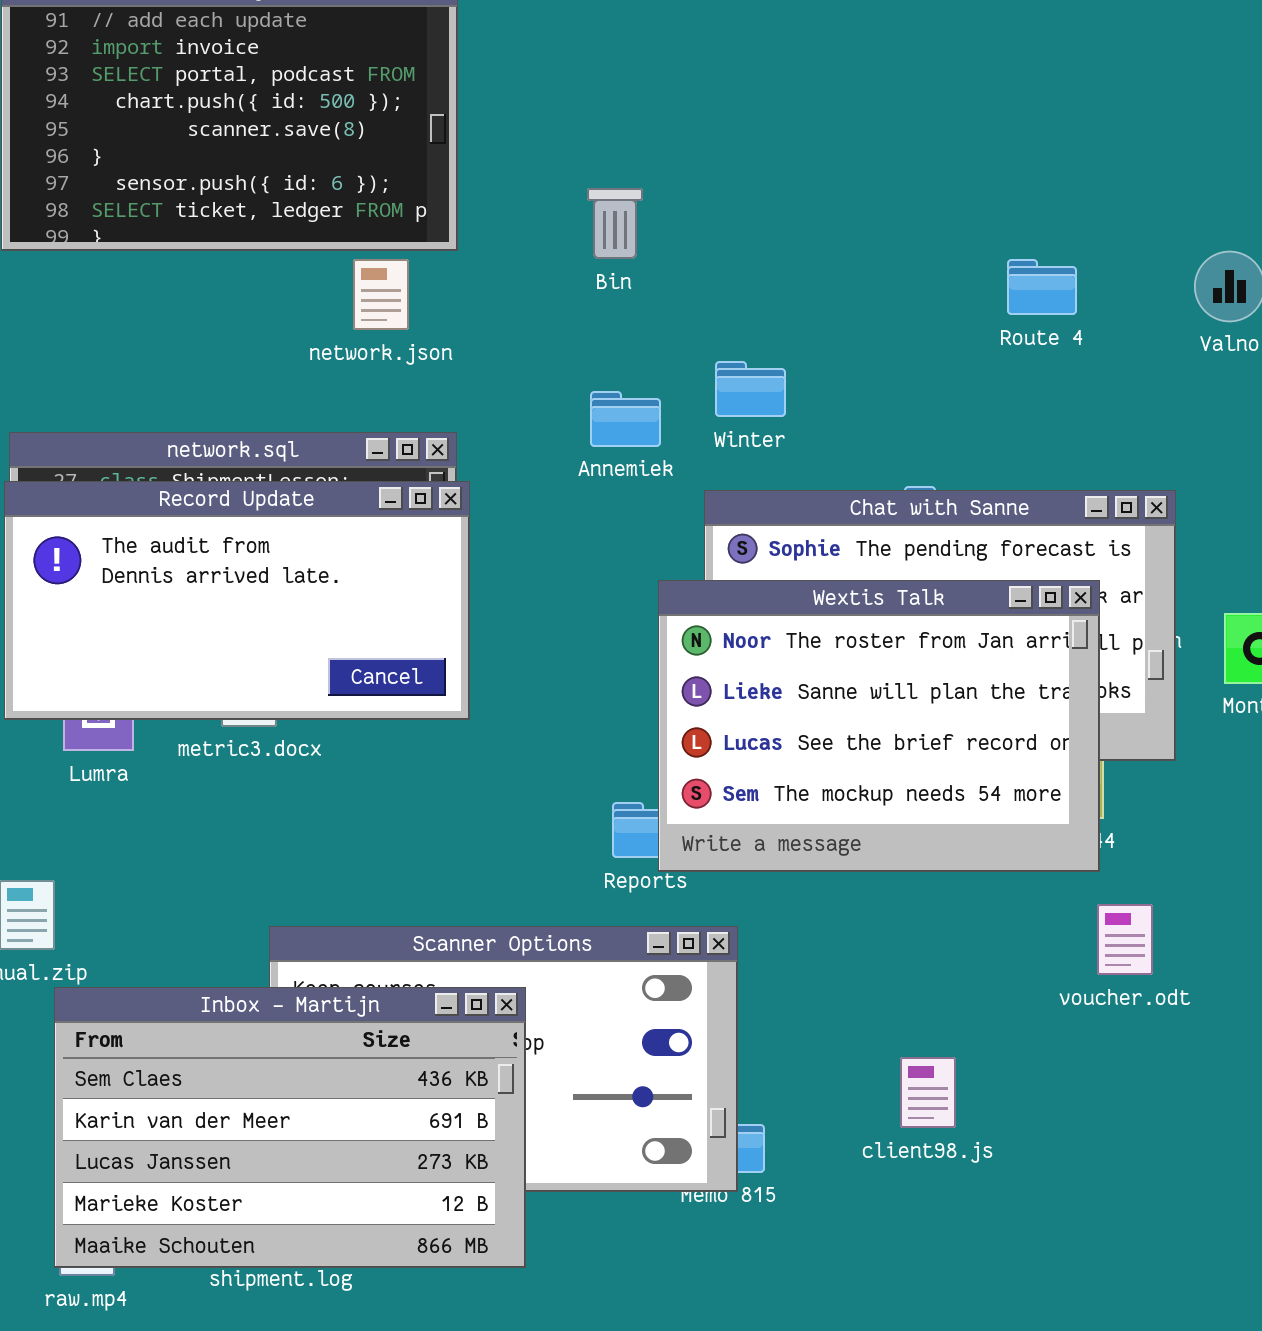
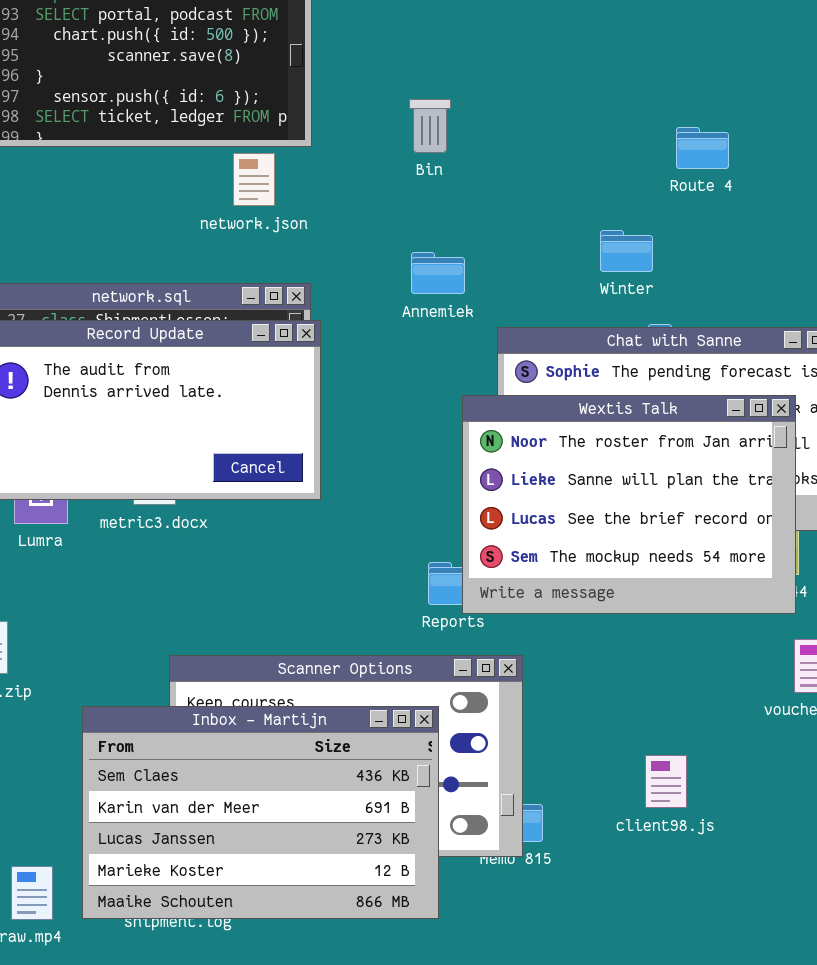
Route 4: [1007,259,1077,315] -> [676,127,729,169], moved
Winter: [715,361,786,417] -> [600,230,653,272], moved
Inbox - Martijn: [54,987,526,1268] -> [82,706,439,919], moved

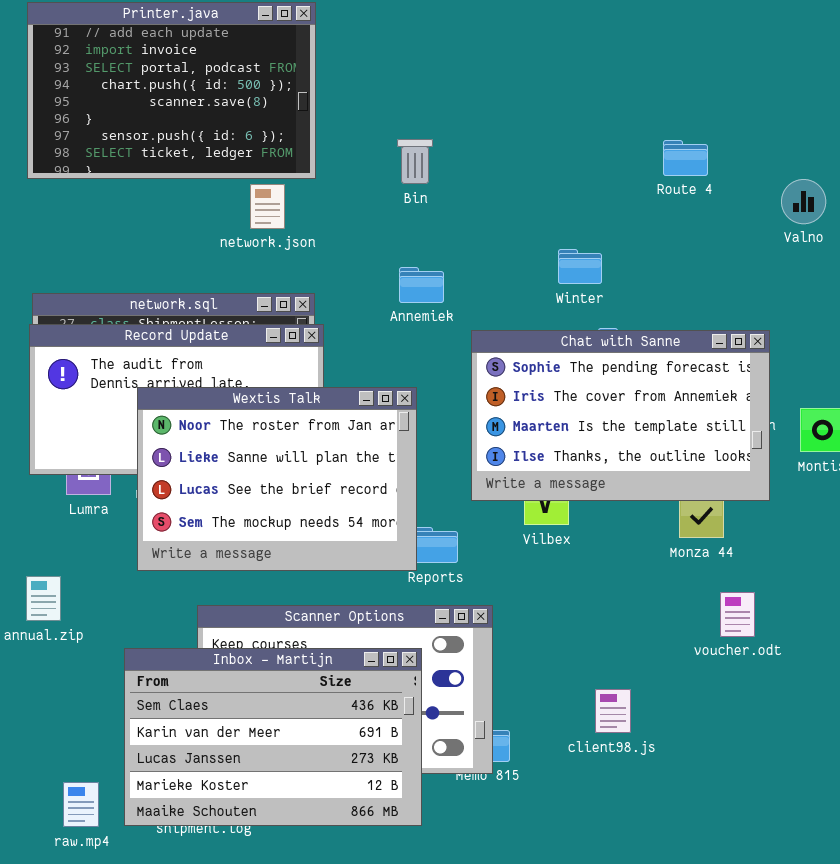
Route 4: [676,127,729,169] -> [663,140,708,176], moved
Wextis Talk: [462,395,796,614] -> [137,387,417,571], moved

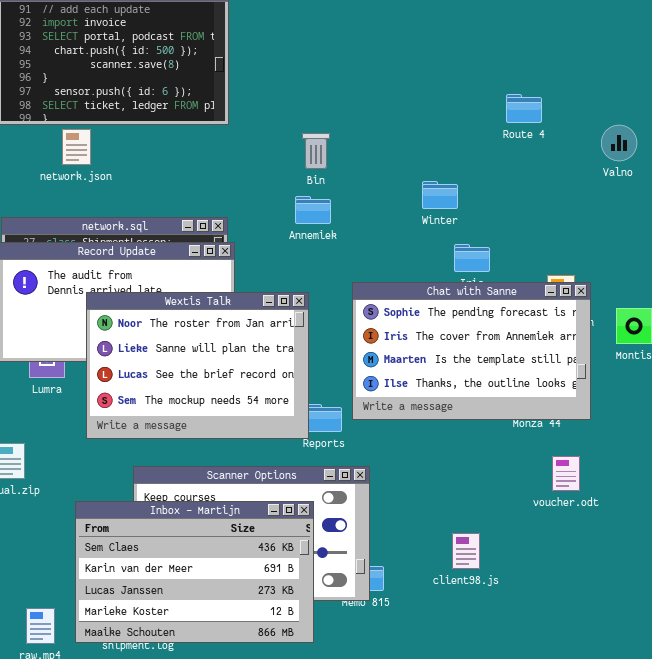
Bin: [397,139,433,184] -> [302,133,330,169], moved
network.json: [250,184,285,229] -> [62,129,91,165], moved
Chat with Sanne: [471,330,770,501] -> [352,282,591,420], moved

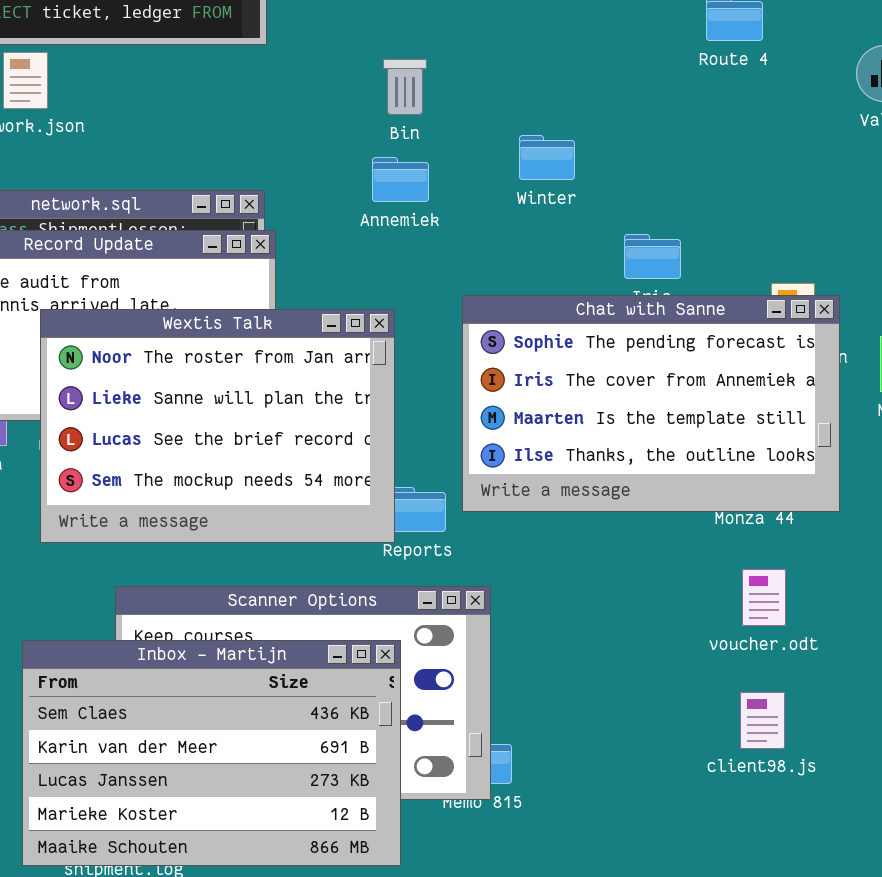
Winter: [422,181,458,209] -> [519,135,575,180], moved
voucher.odt: [552,456,580,491] -> [742,569,786,626], moved
client98.js: [452,533,480,569] -> [740,692,785,749], moved

